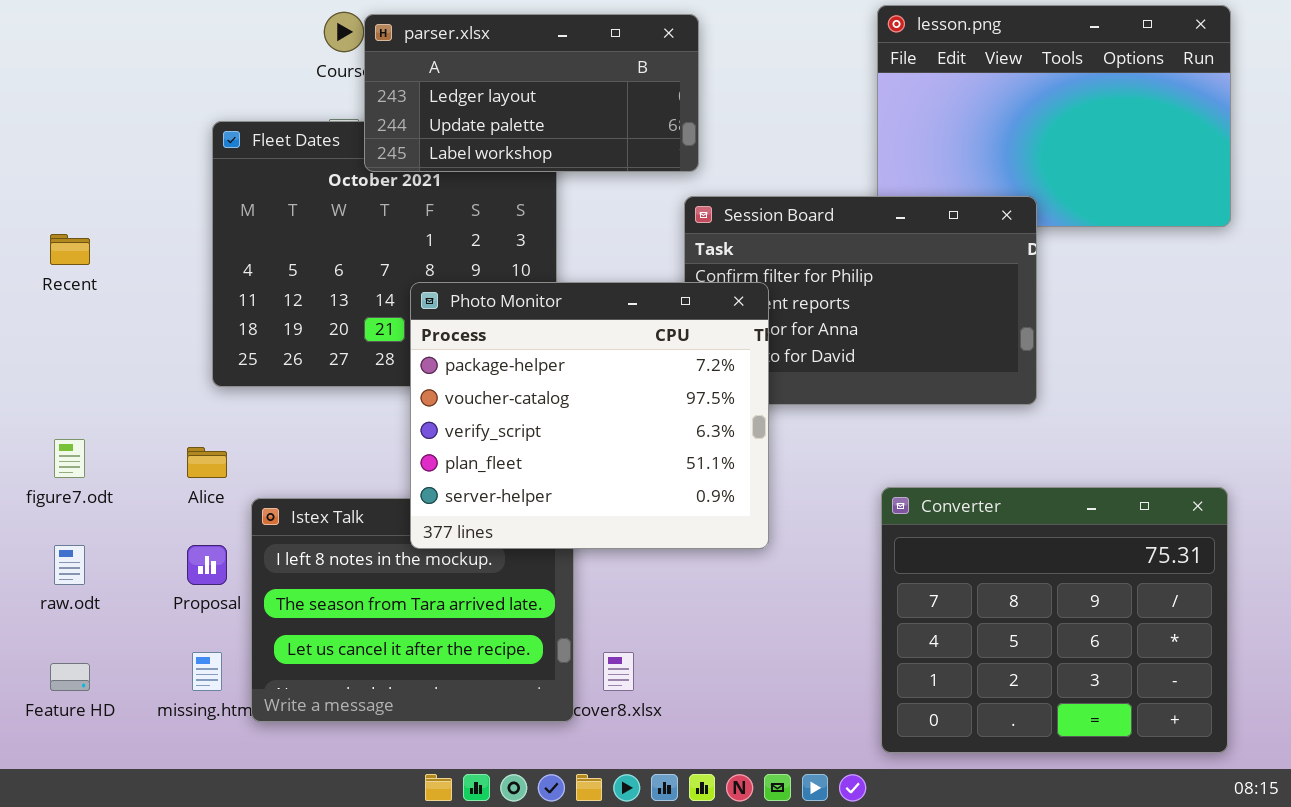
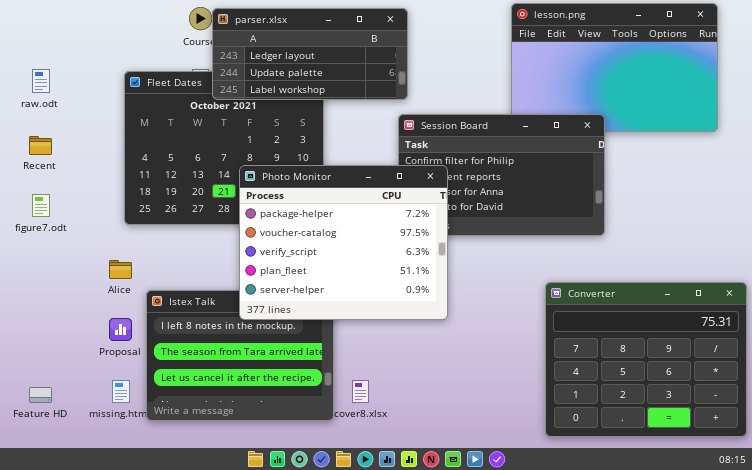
figure7.odt: [54,439,85,478] -> [32,194,50,217], moved
Converter: [881,487,1228,753] -> [545,282,747,437], moved
raw.odt: [54,545,85,585] -> [32,69,50,93], moved

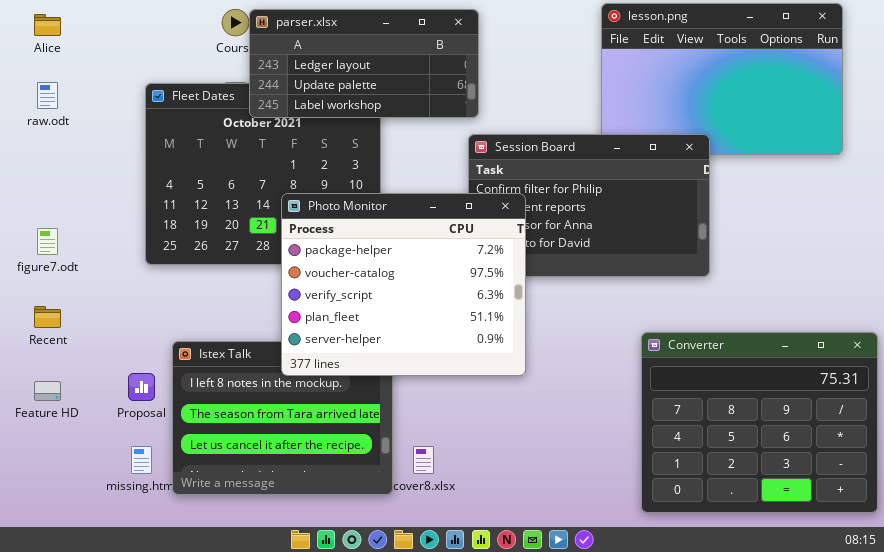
Recent: [29,136,52,155] -> [34,306,61,328], moved
Alice: [109,260,132,279] -> [34,14,61,36], moved
Feature HD: [29,387,52,403] -> [34,381,61,401], moved

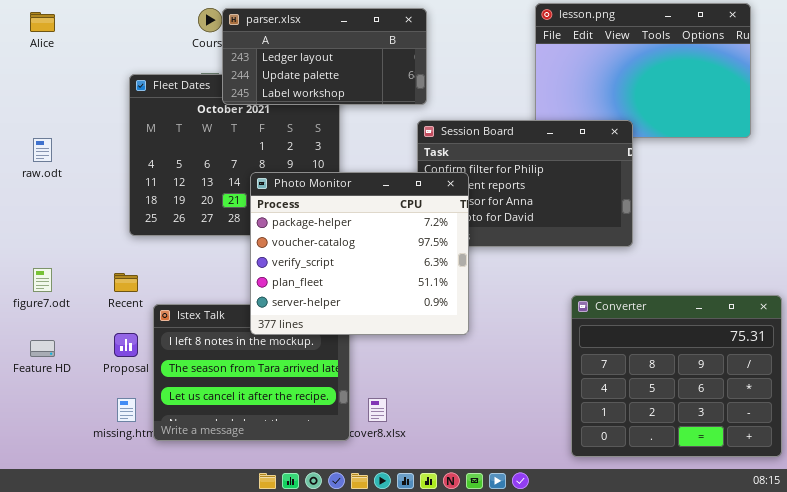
raw.odt: [37,82,58,109] -> [33,138,52,162], moved
figure7.odt: [37,228,58,255] -> [33,268,52,292], moved
Recent: [34,306,61,328] -> [114,273,138,292], moved

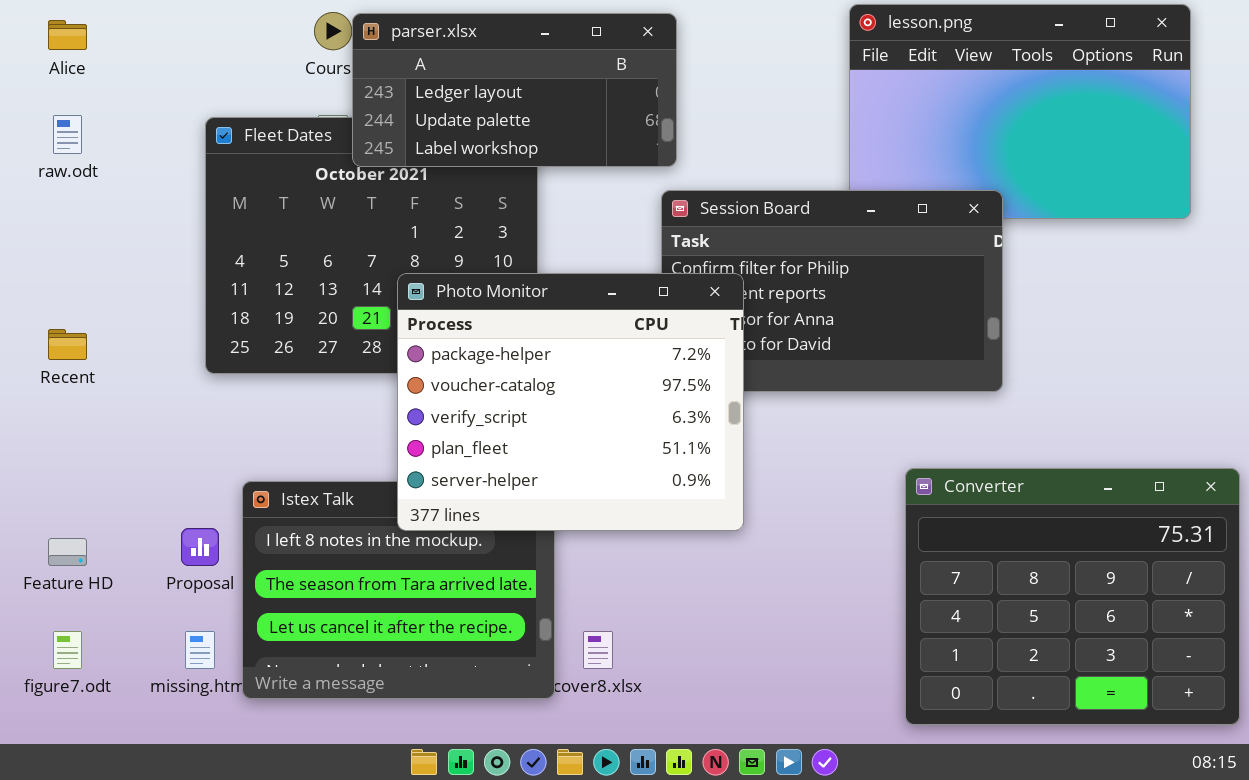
raw.odt: [33,138,52,162] -> [53,115,82,154], moved
figure7.odt: [33,268,52,292] -> [53,631,82,669], moved
Recent: [114,273,138,292] -> [48,329,87,360], moved

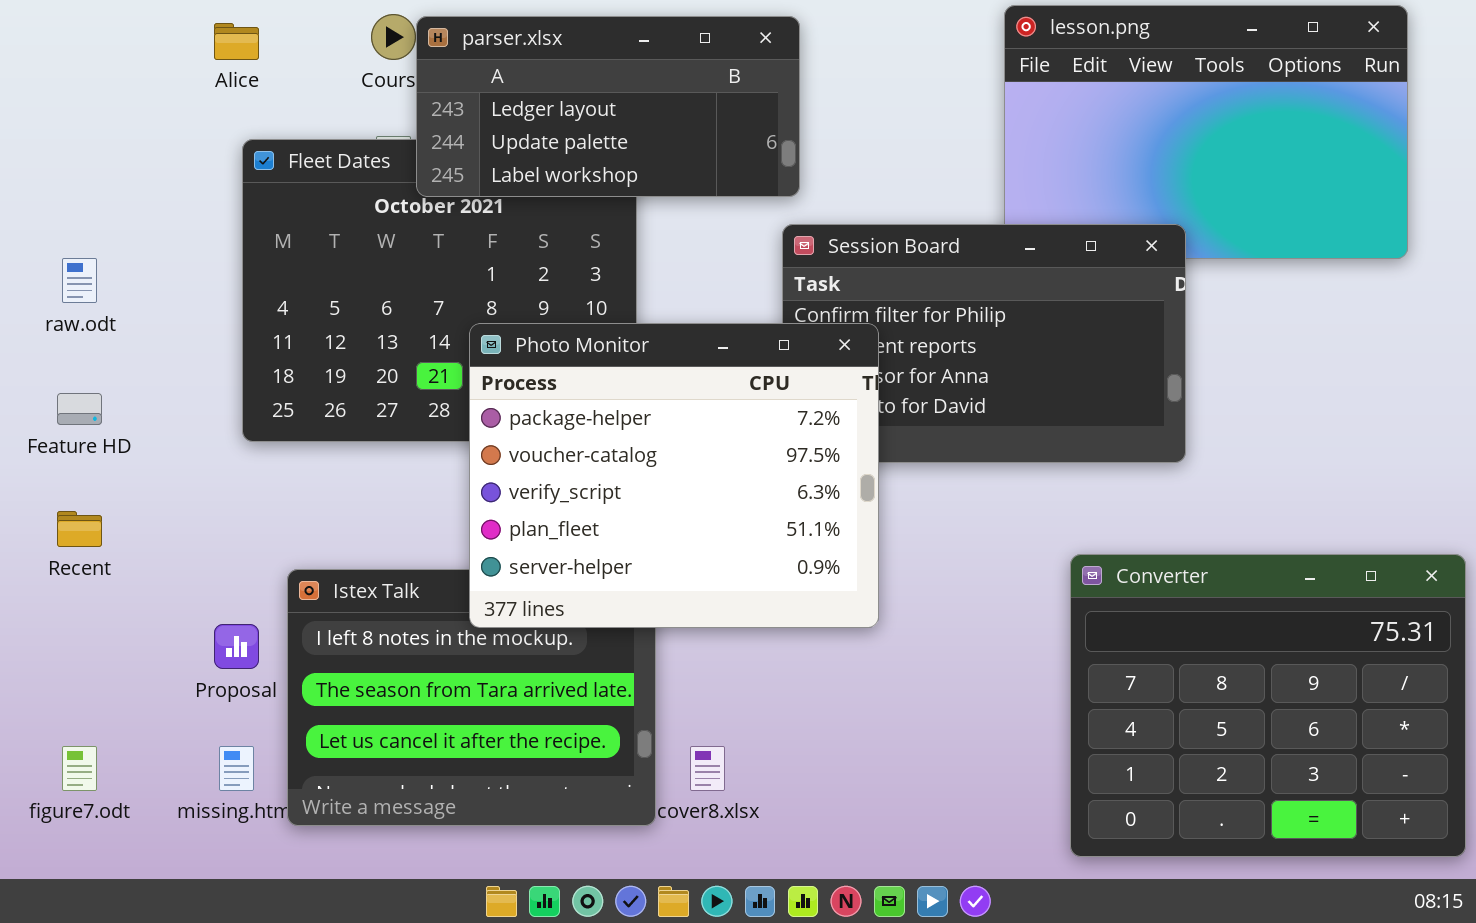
Alice: [48,20,87,50] -> [214,23,259,60], moved
raw.odt: [53,115,82,154] -> [62,258,97,303], moved
Recent: [48,329,87,360] -> [57,511,102,547], moved
Feature HD: [48,538,87,566] -> [57,393,102,425], moved

